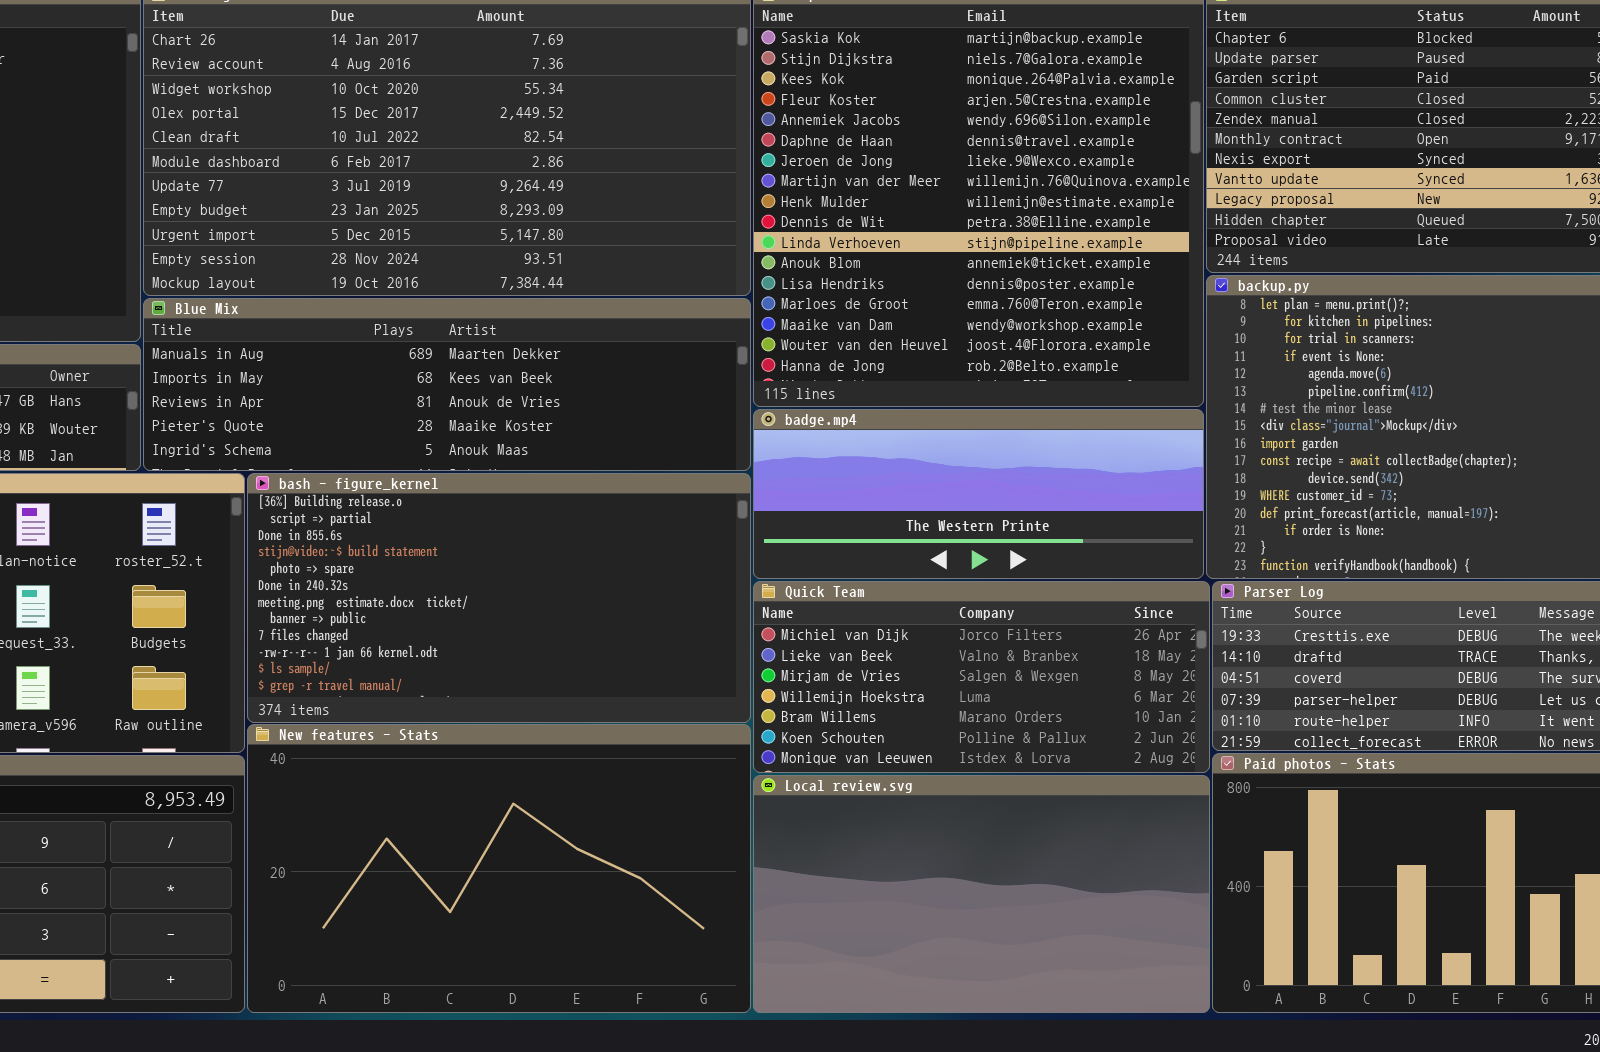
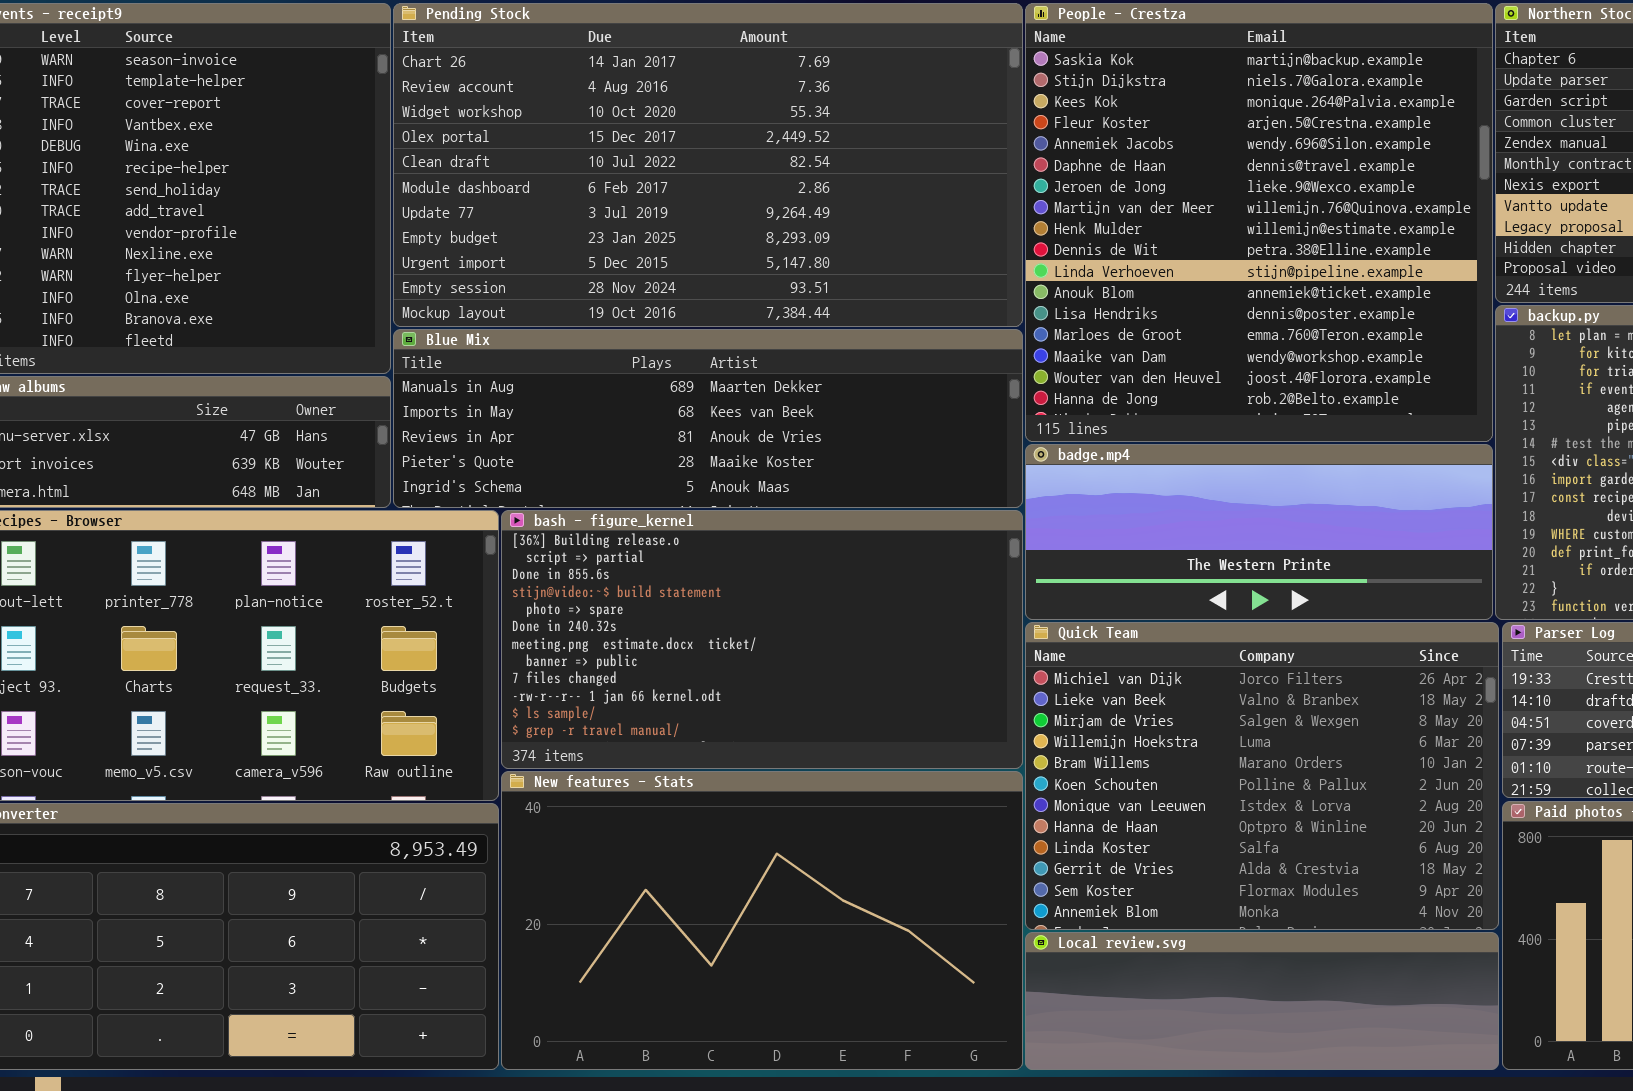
Quick Team: [753,581,1210,773] -> [1025,622,1499,930], resized
Local review.svg: [753,775,1210,1013] -> [1025,932,1499,1070], resized

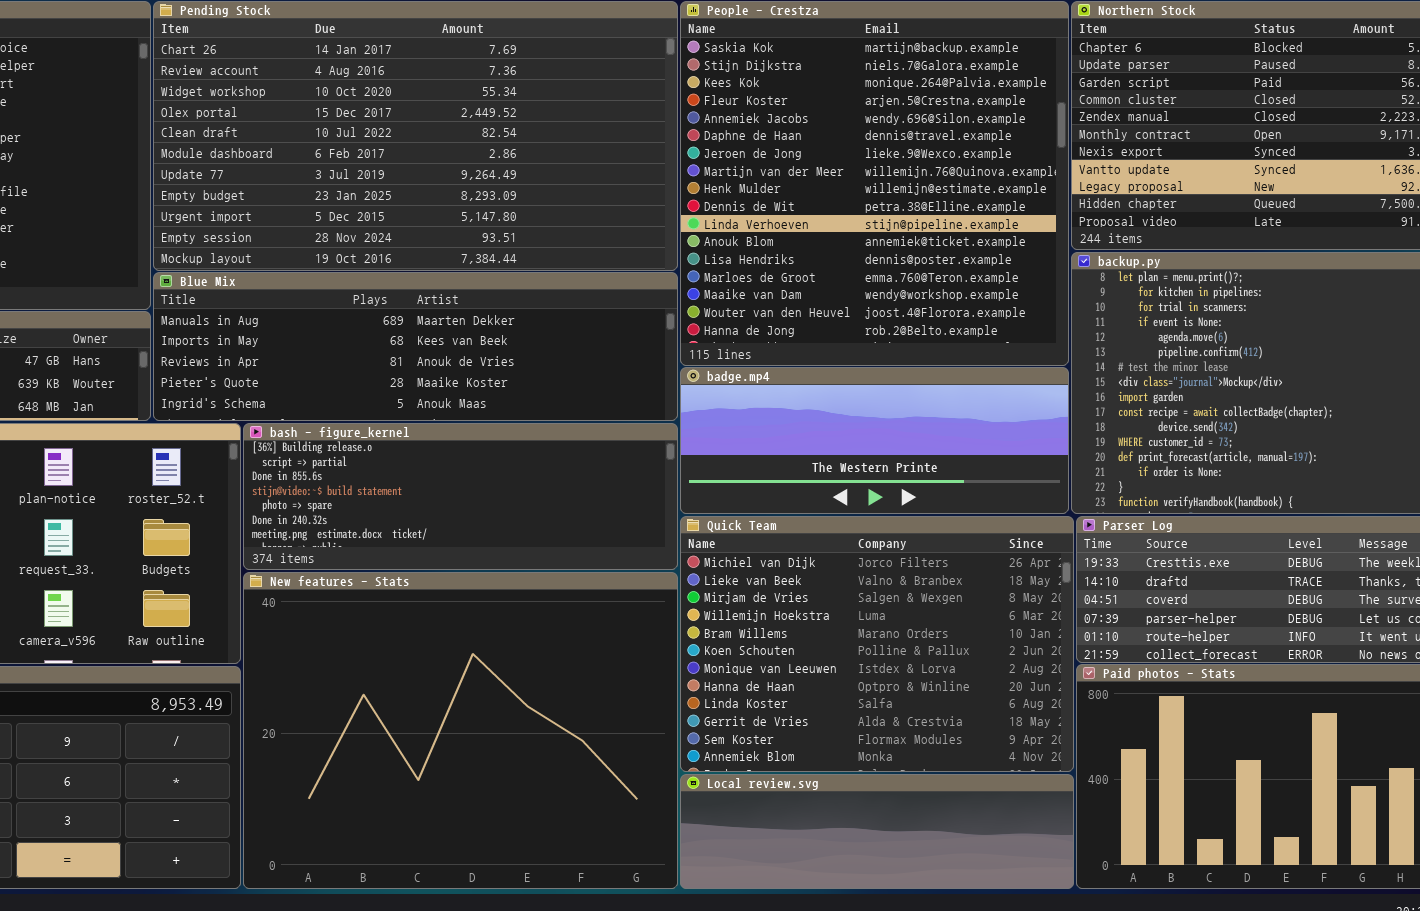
bash - figure_kernel: [501,510,1023,769] -> [243,423,678,570], resized
New features - Stats: [501,771,1023,1070] -> [243,572,678,889], resized

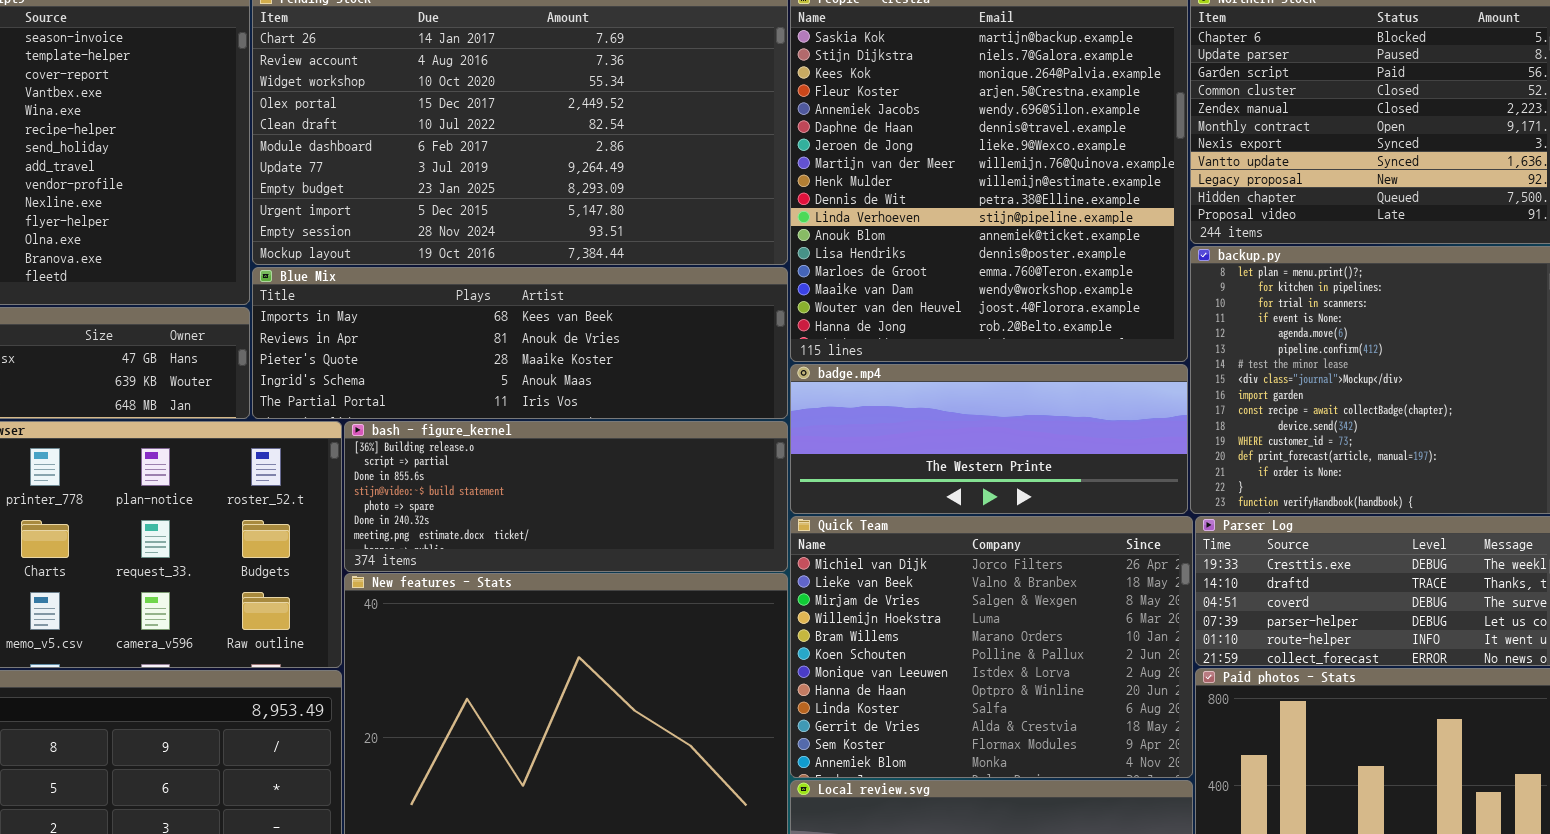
Blue Mix: [153,272,678,421] -> [252,267,788,419], scrolled down 1 row

